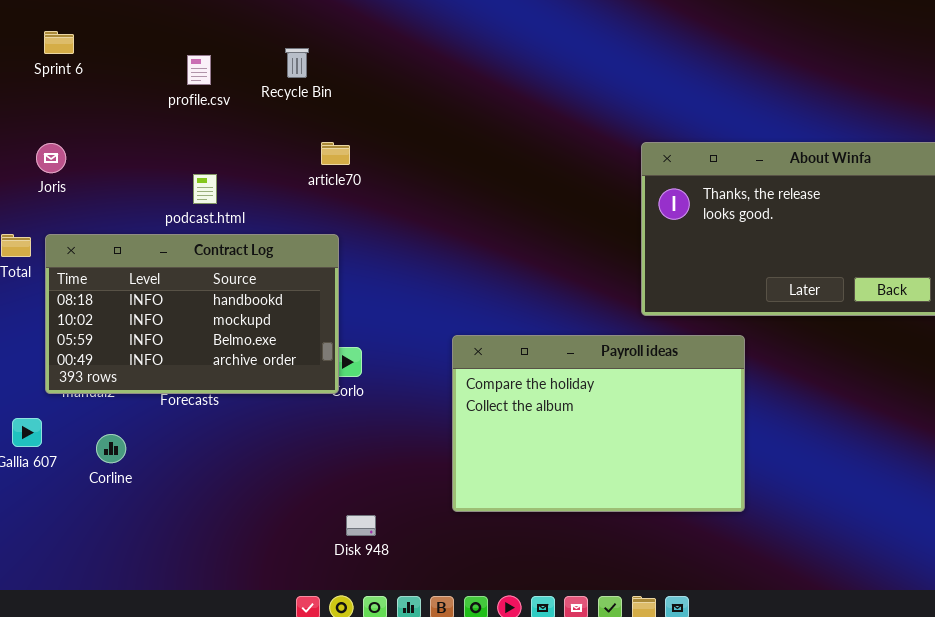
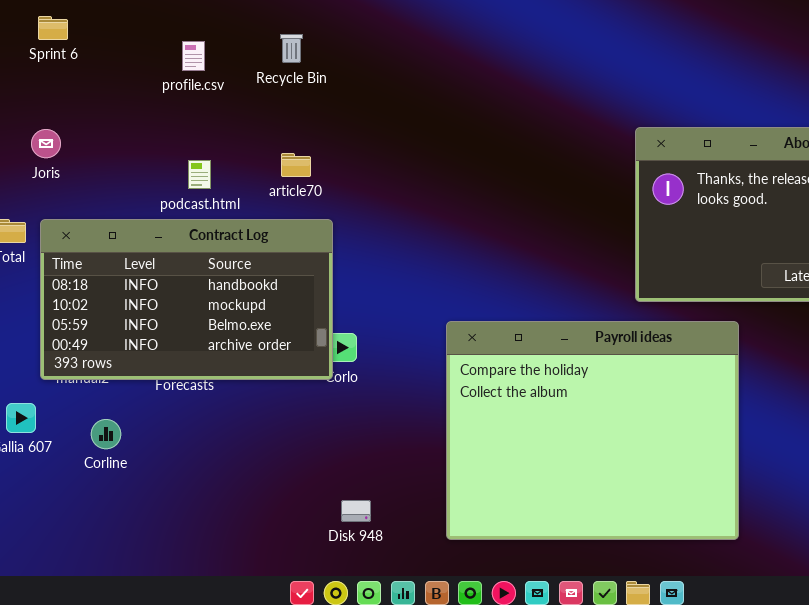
article70: [321,142,350,165] -> [281,153,311,177], moved
Payroll ideas: [452,335,745,512] -> [446,321,739,540], resized

